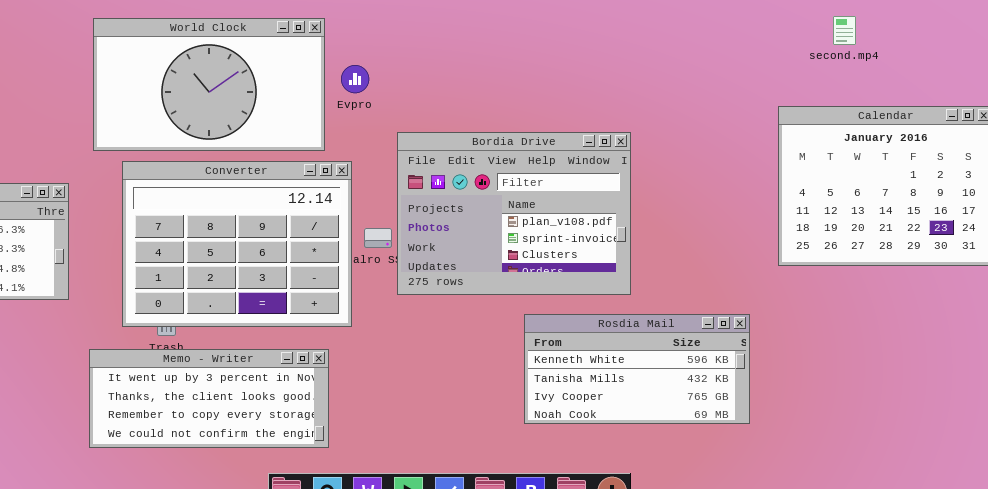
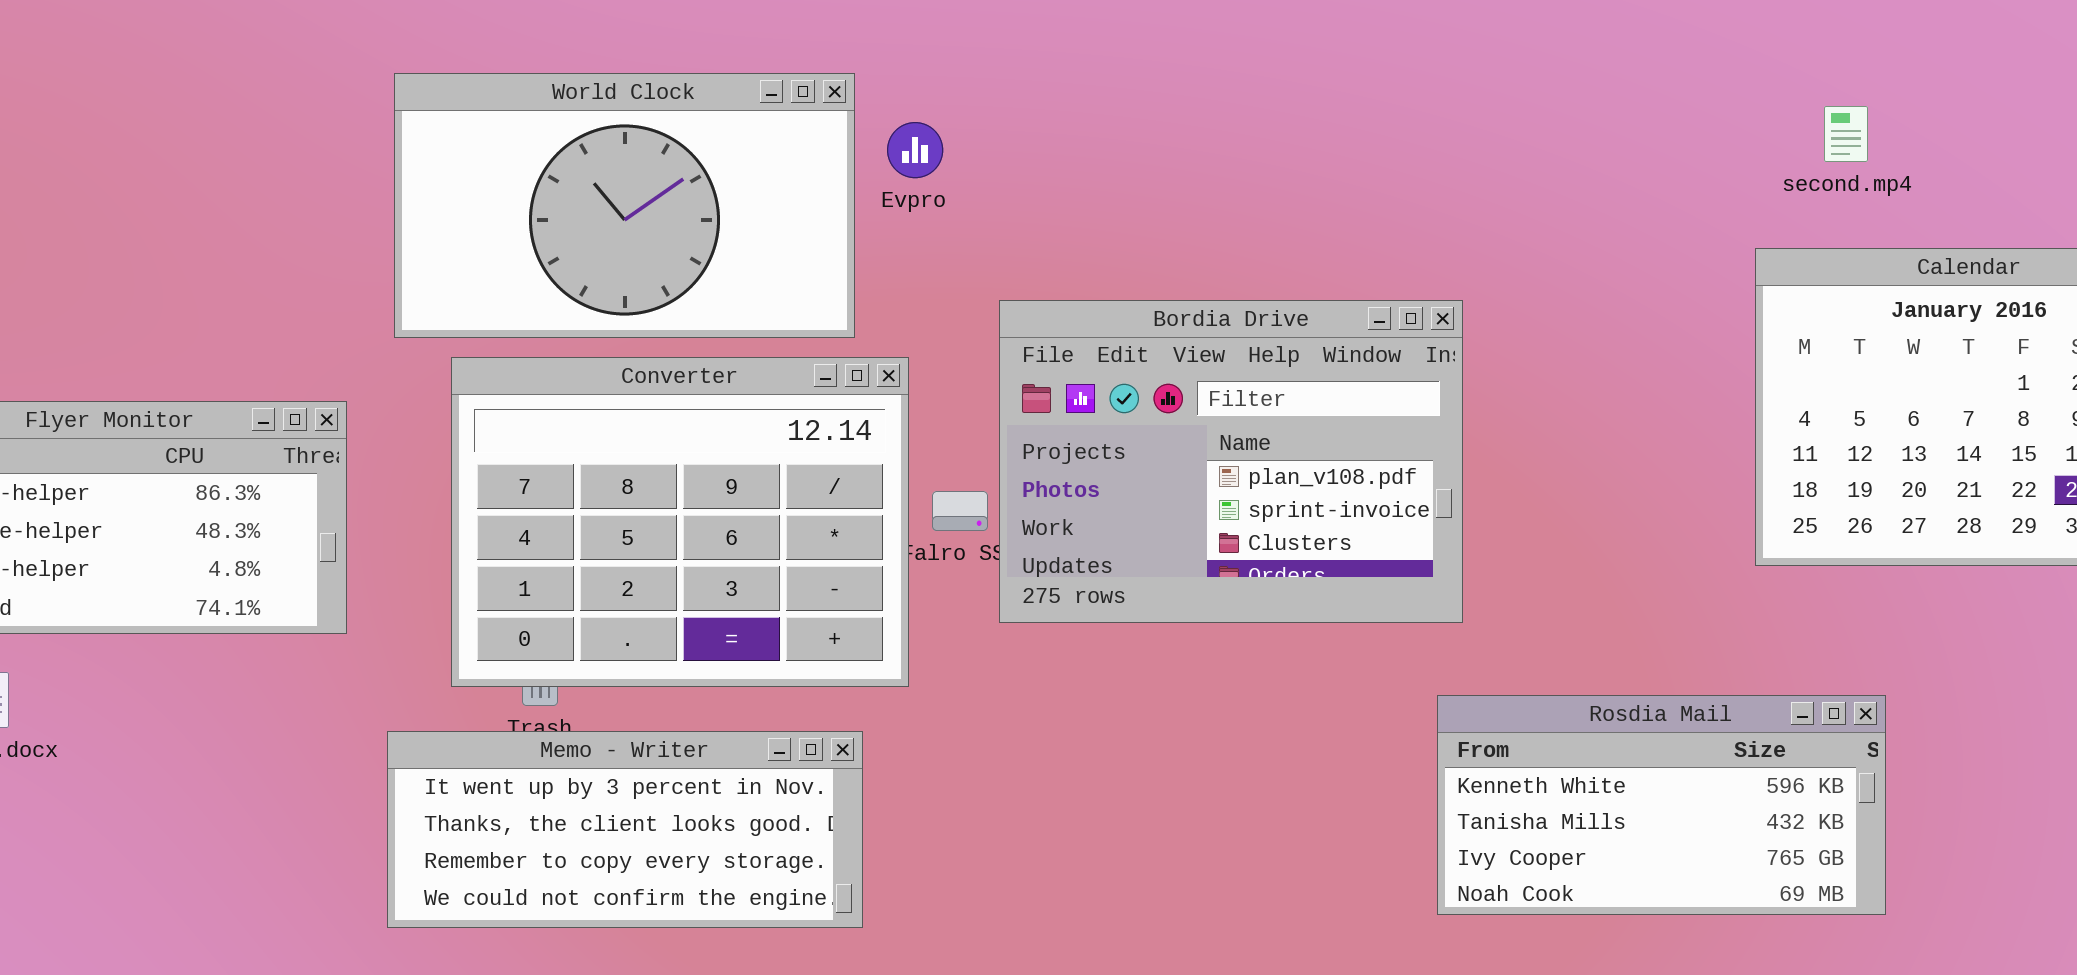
second.mp4: [833,16,856,45] -> [1824,106,1868,162], moved
Evpro: [341,65,369,93] -> [887,122,943,178], moved
Rosdia Mail: [524,314,750,424] -> [1437,695,1886,915], moved

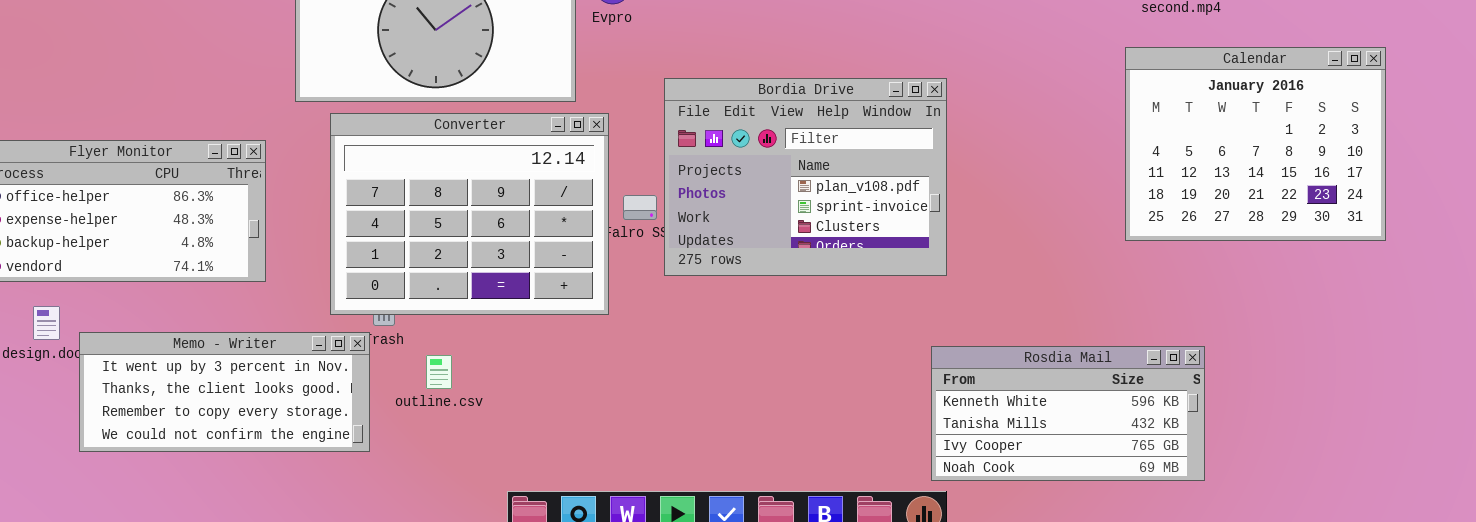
Rosdia Mail: [1437,695,1886,915] -> [931,346,1205,481], moved
Memo - Writer: [387,731,863,928] -> [79,332,370,452], moved

